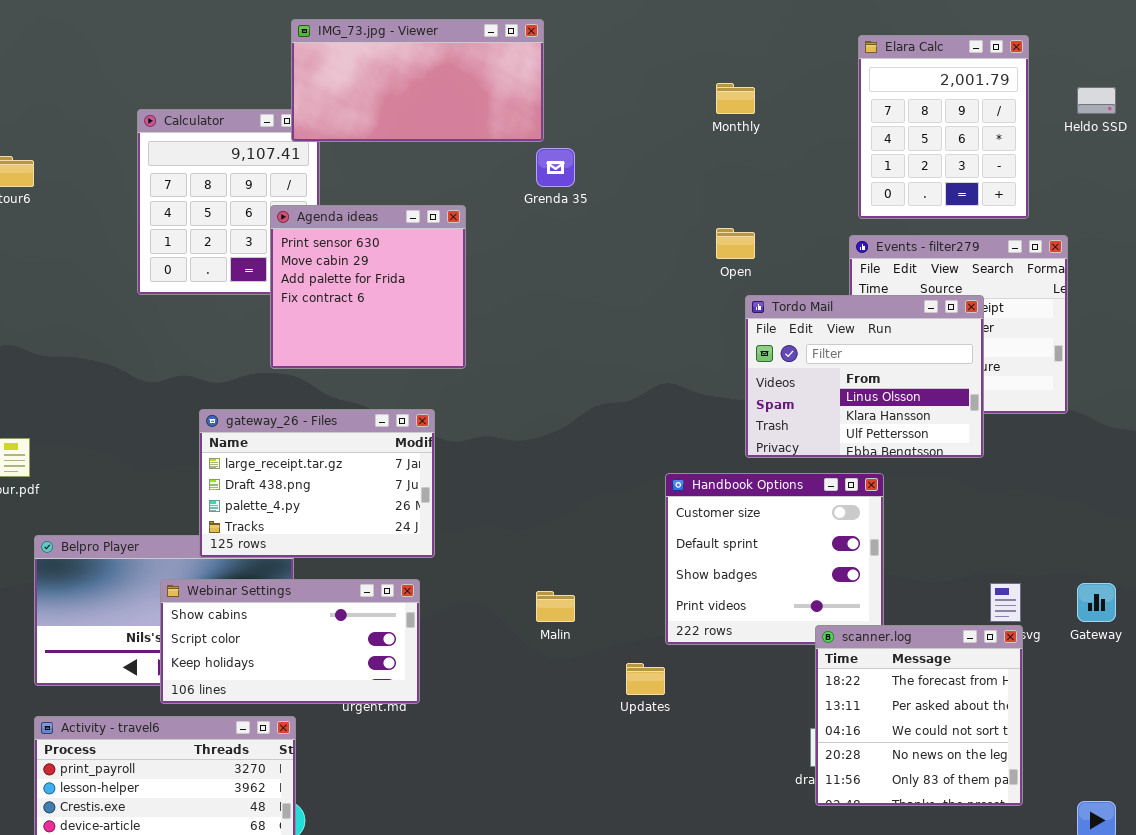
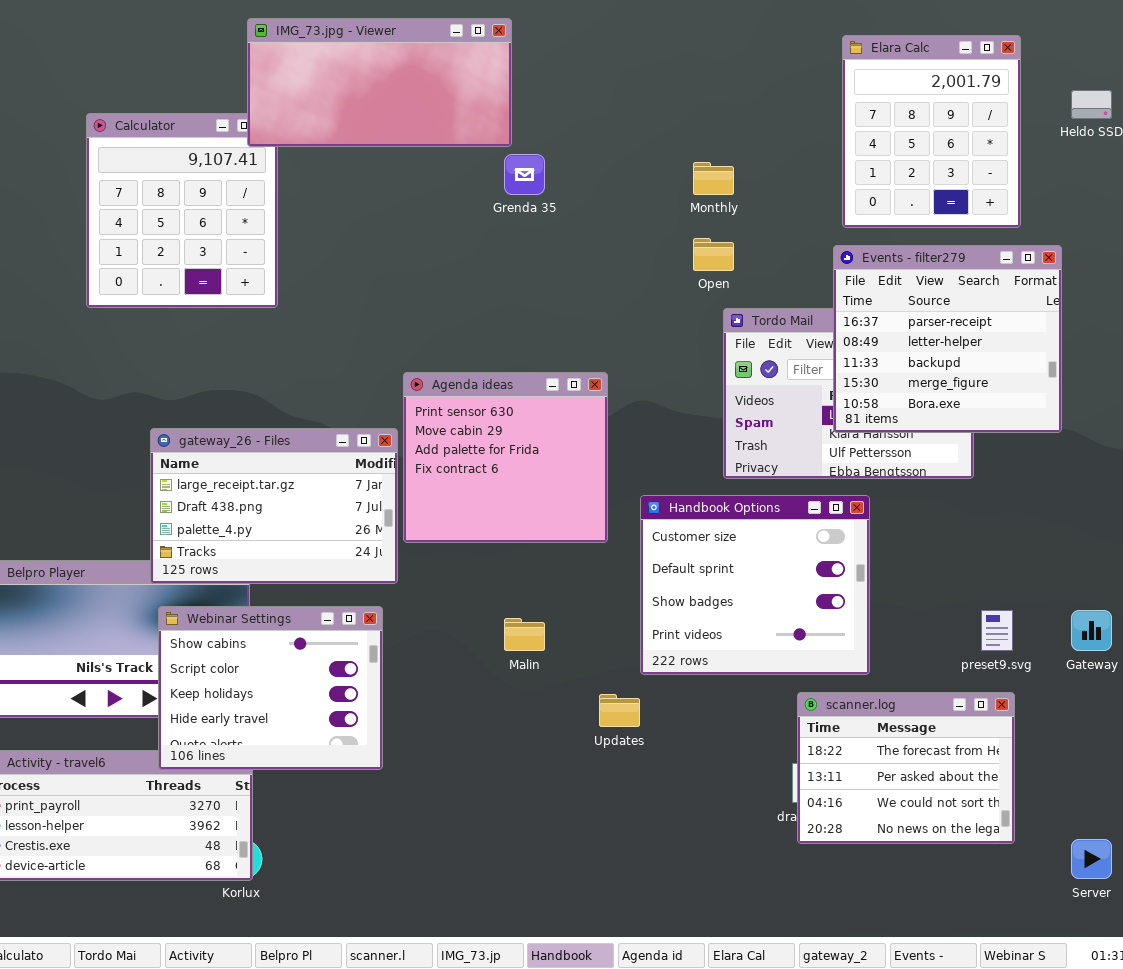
Monthly: [716,83,755,114] -> [693,162,734,195], moved
Agenda ideas: [270,205,466,369] -> [403,372,608,543], moved
Events - filter279: [849,235,1068,414] -> [833,245,1062,433], raised
Webinar Settings: [160,579,420,704] -> [158,606,383,770], resized
scanner.log: [815,625,1023,806] -> [797,692,1015,844], resized

